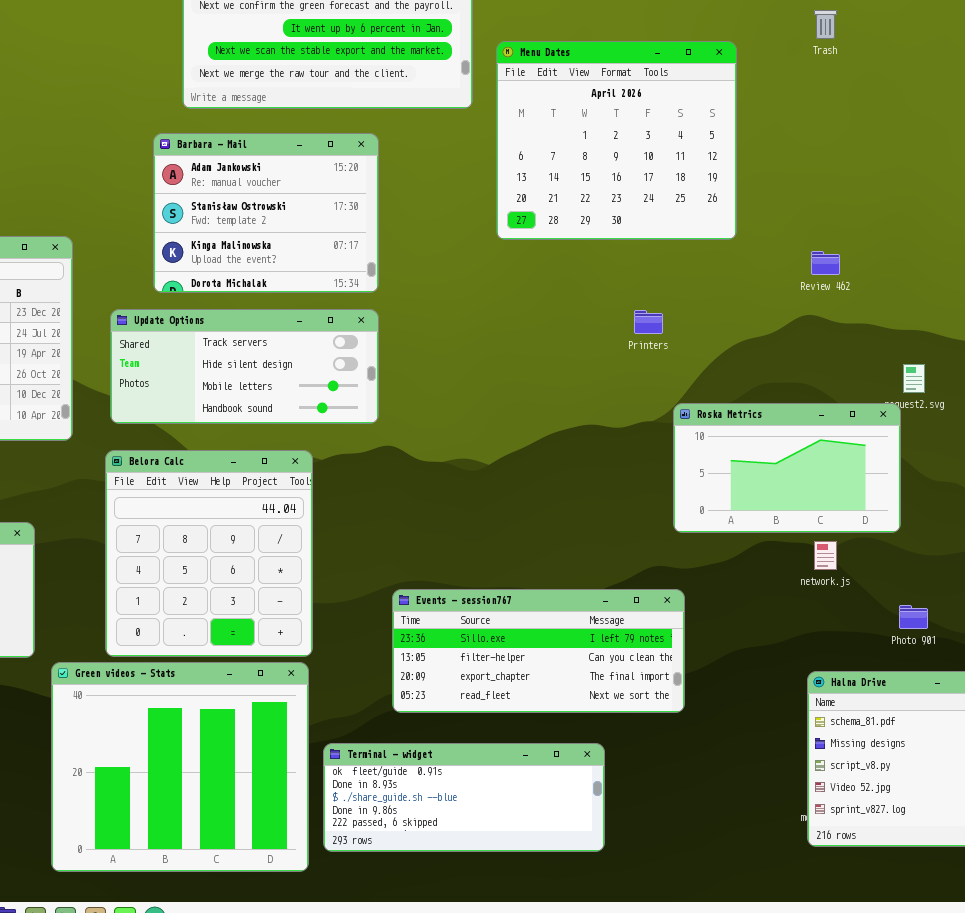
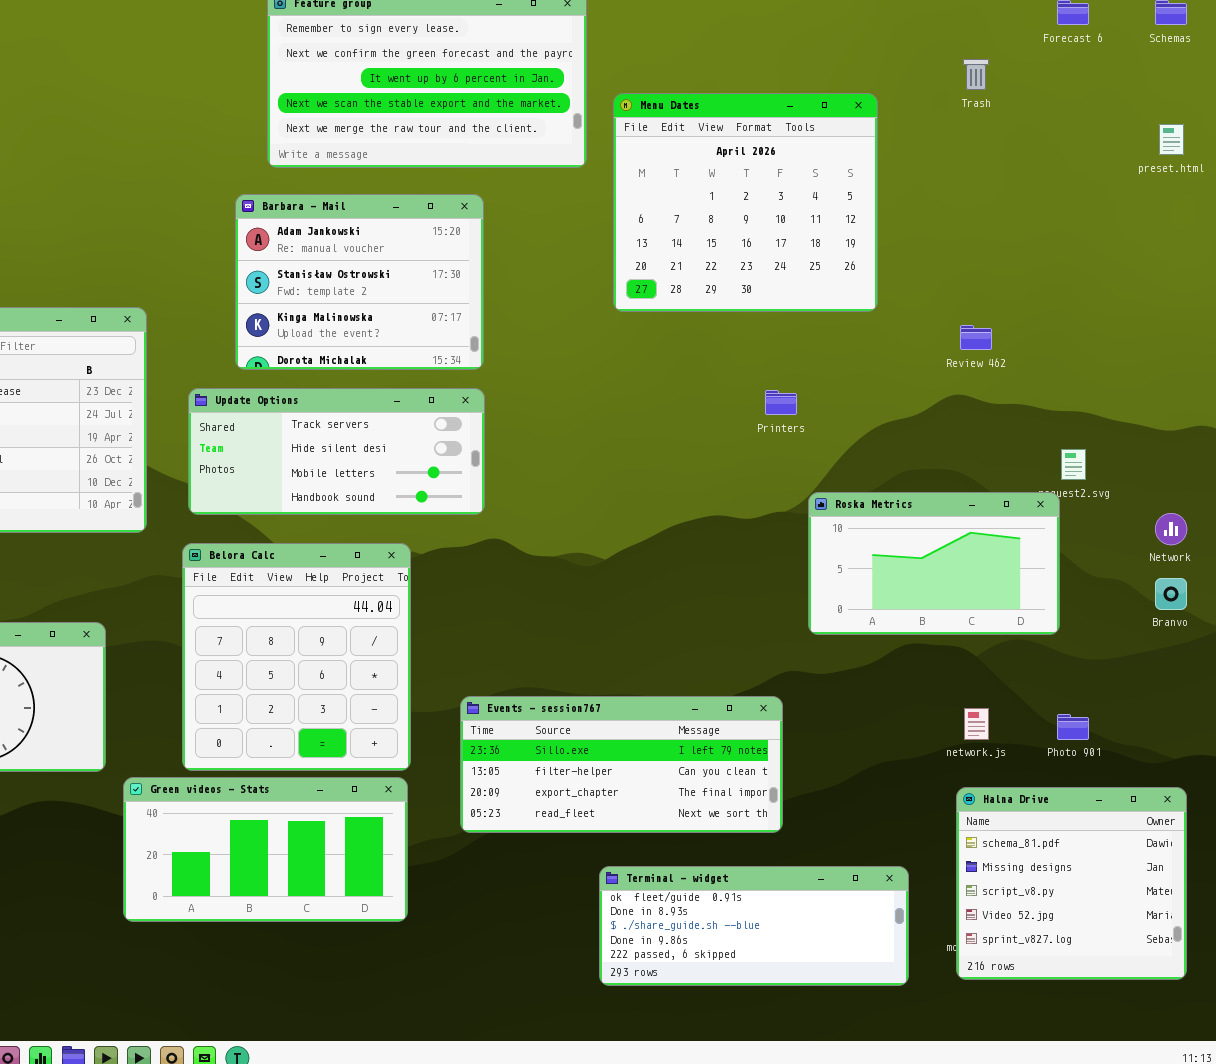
network.js: [814,541,837,570] -> [964,708,989,740], moved
Events - session767: [392,589,685,713] -> [460,696,783,833], moved
Green videos - Stats: [51,662,309,872] -> [123,777,408,922], resized
Terminal - widget: [323,743,605,852] -> [599,866,909,986], moved

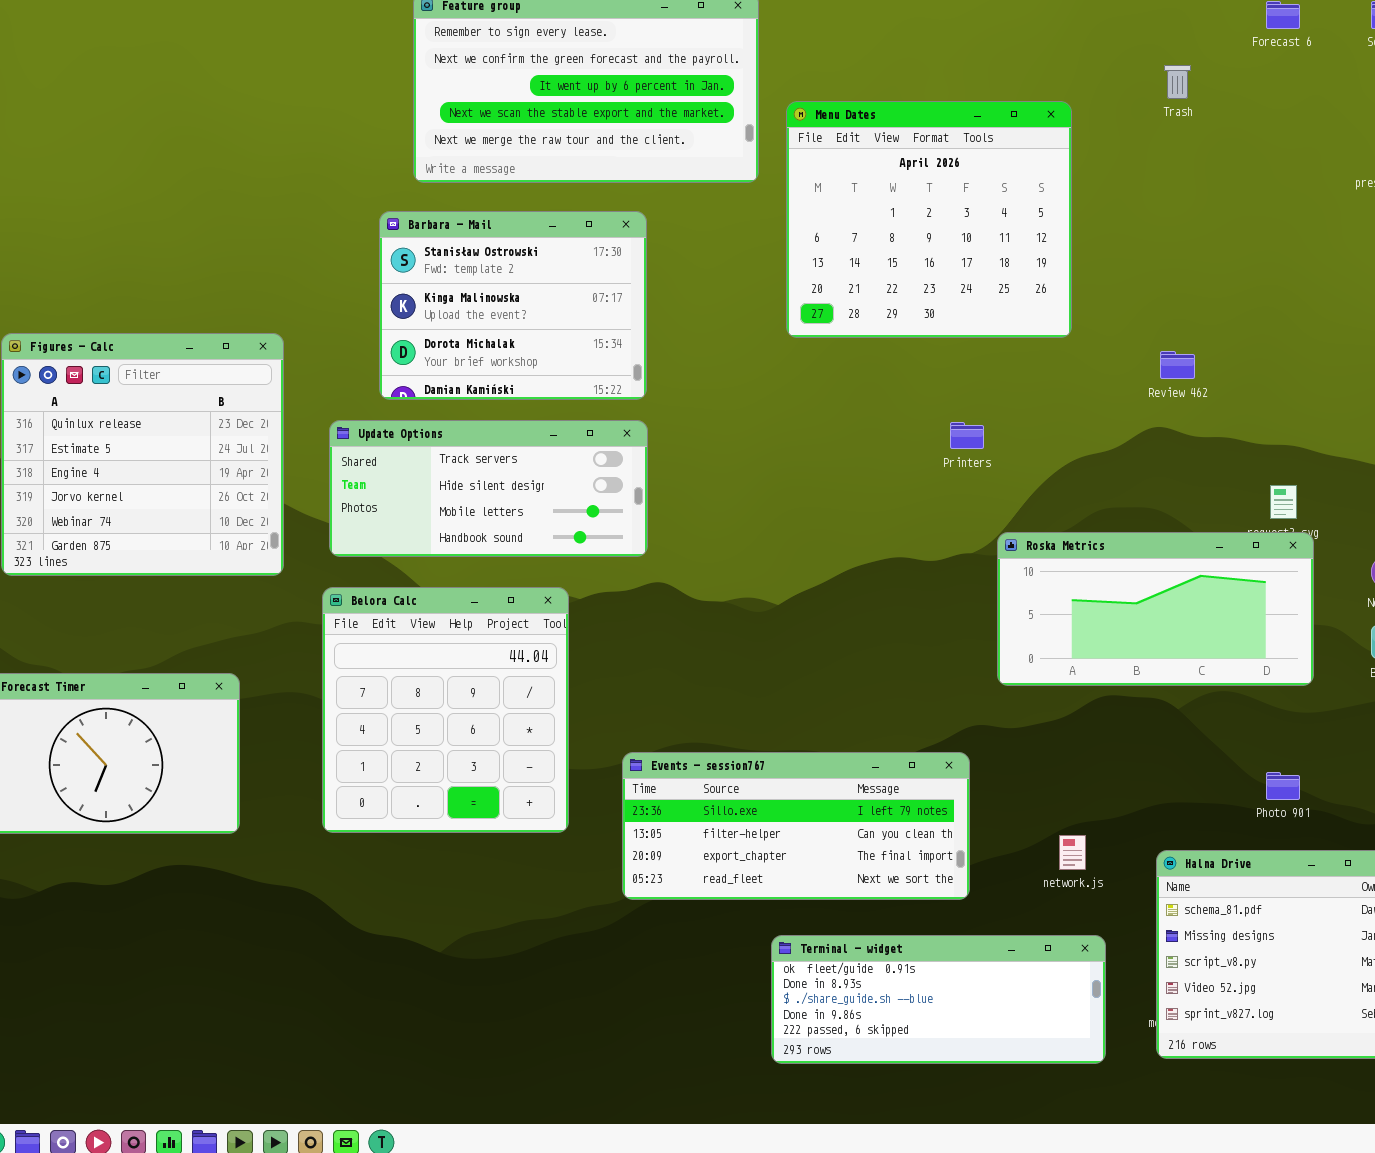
Barbara - Mail: [235,194,484,370] -> [379,211,647,400], scrolled down 1 row
Roska Metrics: [808,492,1060,635] -> [997,532,1314,686], resized
network.js: [964,708,989,740] -> [1059,835,1086,870], moved
Green videos - Stats: [123,777,408,922] -> none, closed

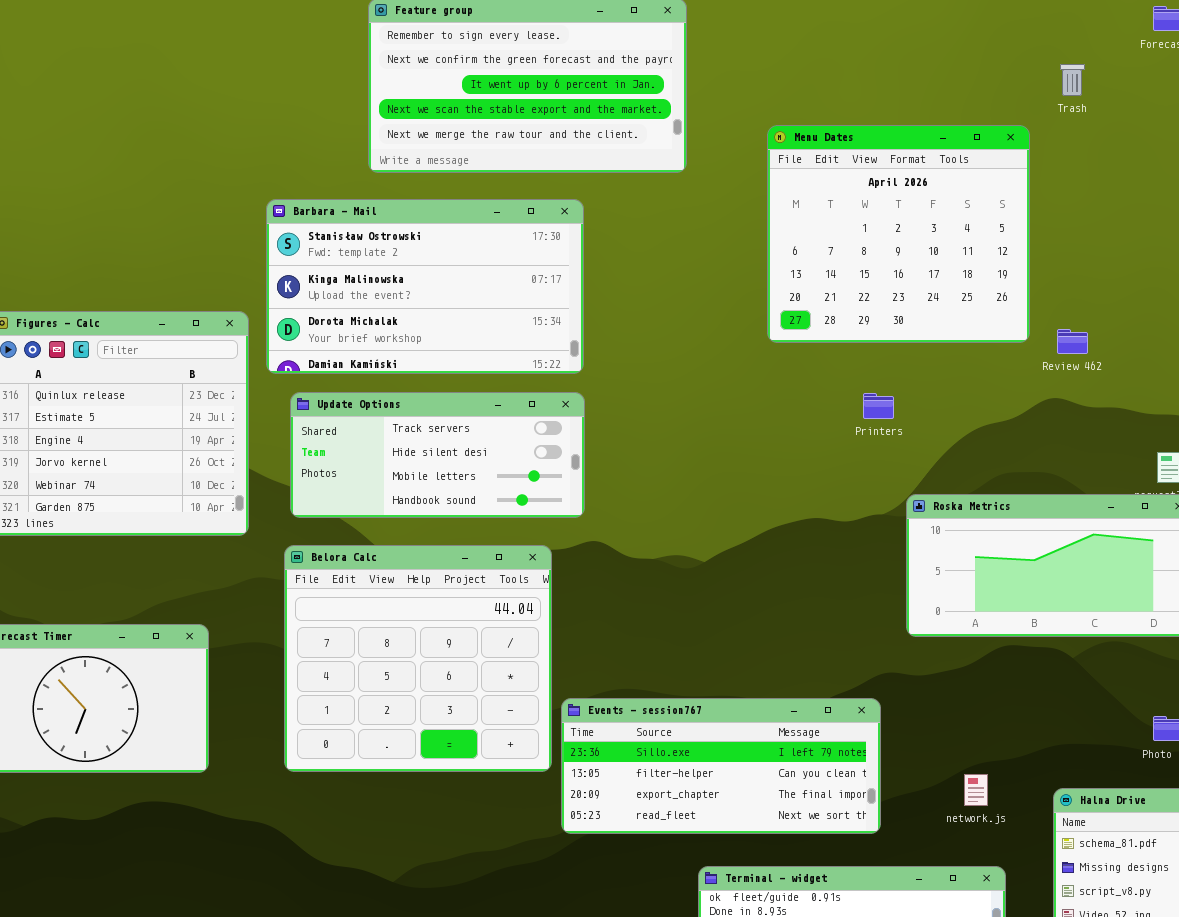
Menu Dates: [786,101,1072,338] -> [767,125,1030,343], moved
Barbara - Mail: [379,211,647,400] -> [266,199,584,374], resized
Belora Calc: [322,587,569,833] -> [284,545,552,772], resized

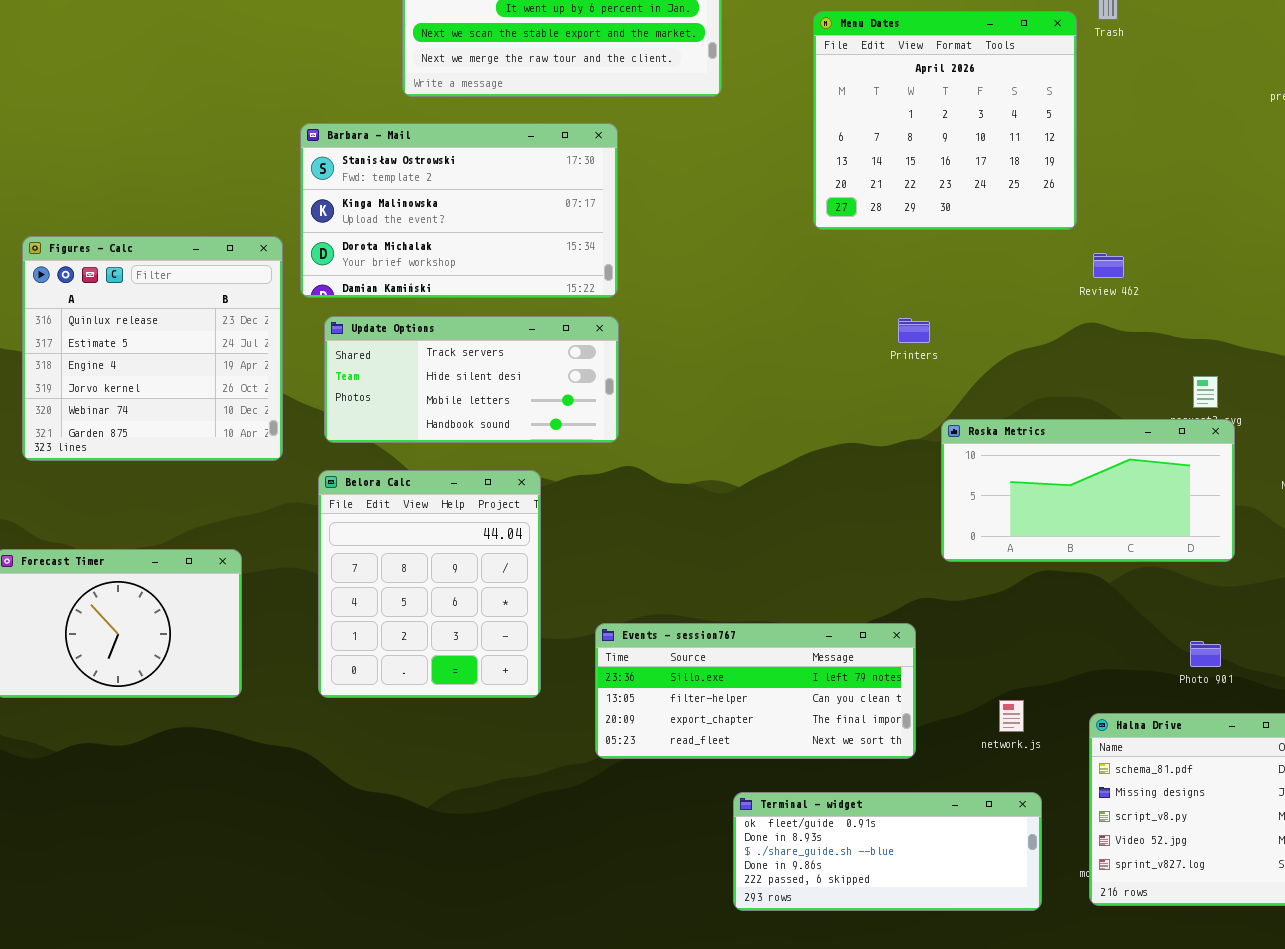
Menu Dates: [767,125,1030,343] -> [813,11,1077,230], moved
Belora Calc: [284,545,552,772] -> [318,470,541,698], resized

